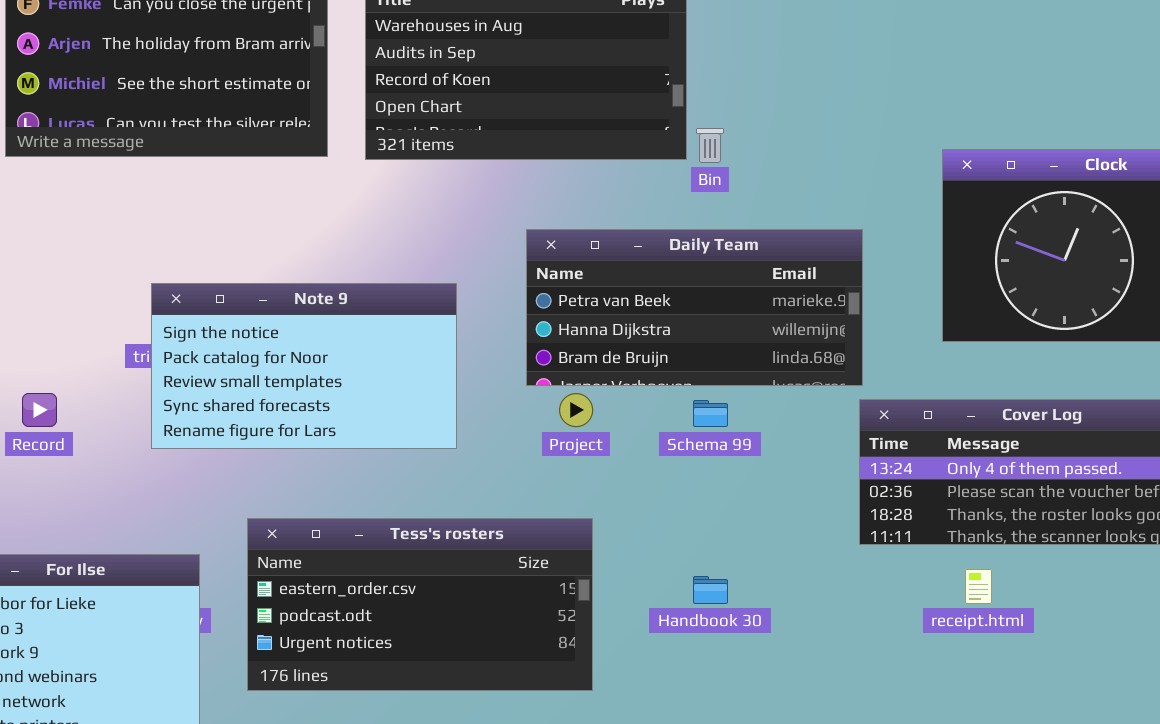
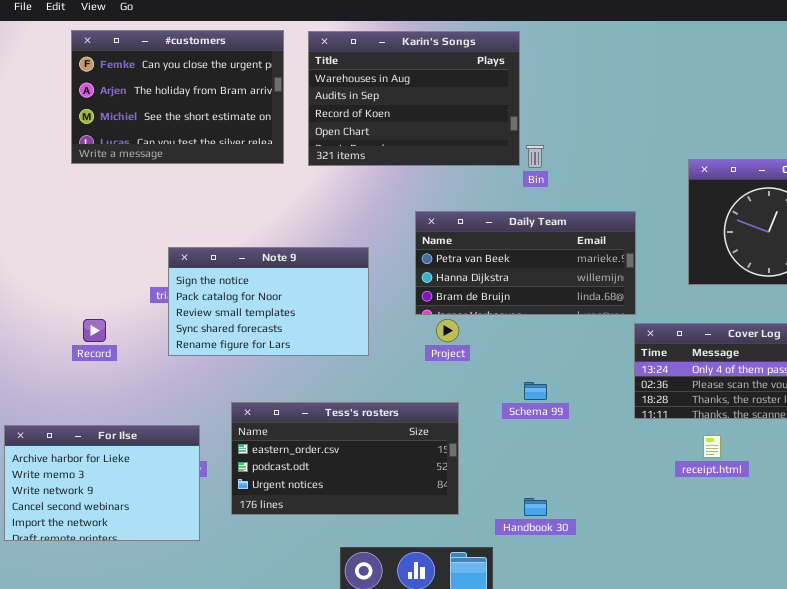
Schema 99: [693,400,728,427] -> [524,382,547,400], moved
Handbook 30: [693,576,728,604] -> [524,498,547,516], moved

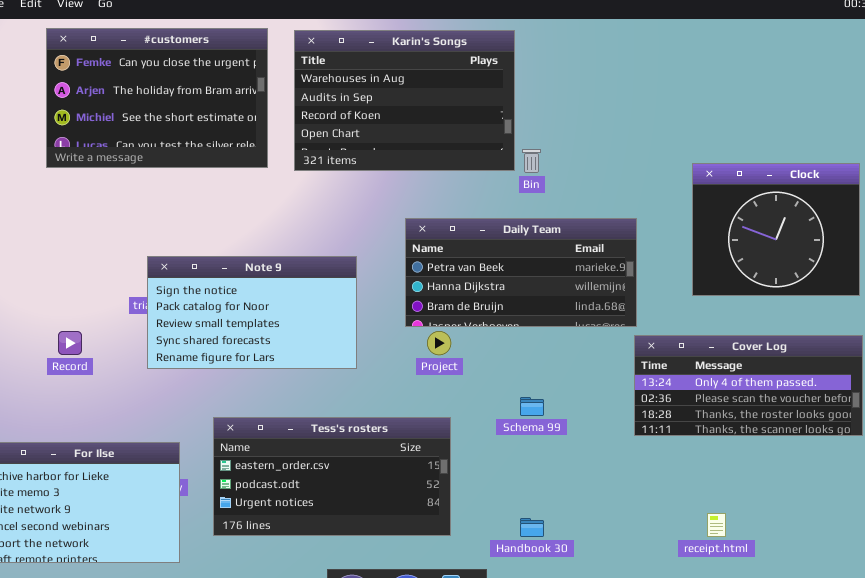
receipt.html: [703,435,721,458] -> [707,513,726,537], moved

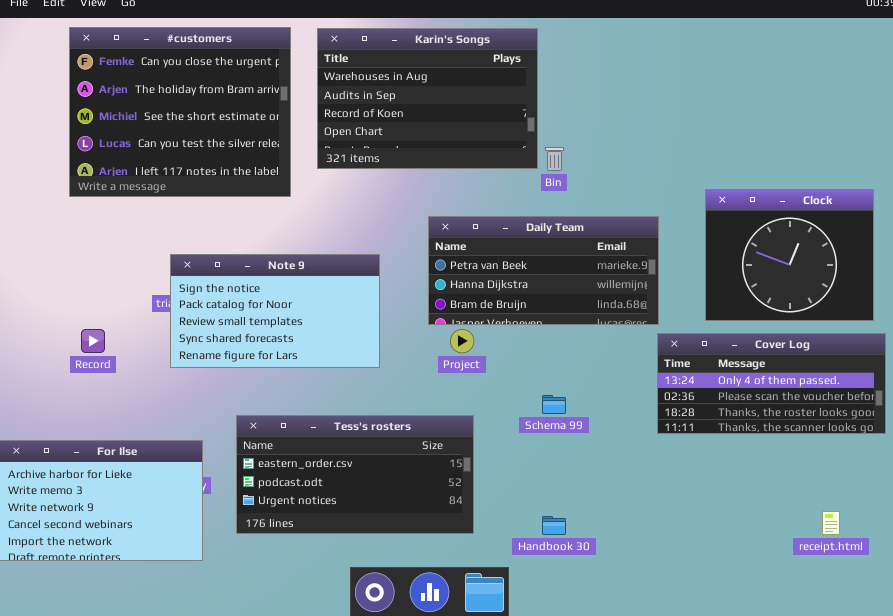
#customers: [46,28,268,168] -> [69,27,291,197], resized
Clock: [692,163,860,296] -> [705,189,874,321], moved
receipt.html: [707,513,726,537] -> [822,511,840,535], moved

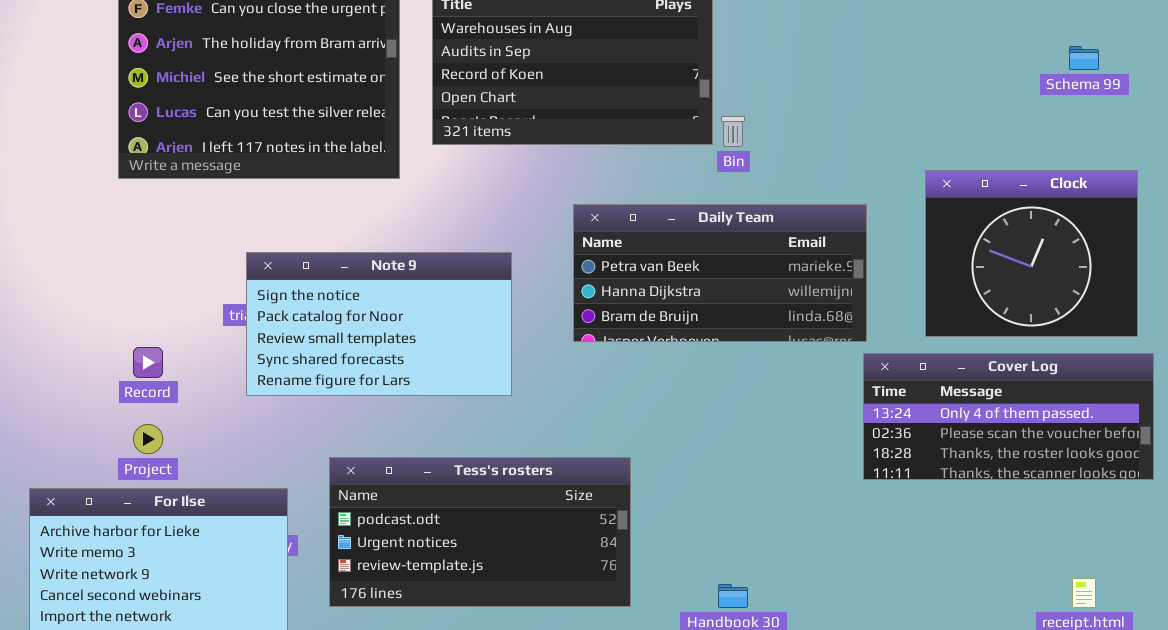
Project: [450,329,474,353] -> [133,424,163,454], moved
Schema 99: [542,395,566,414] -> [1069,46,1099,70], moved
Tess's rosters: [236,415,474,534] -> [329,457,631,607], scrolled down 1 row

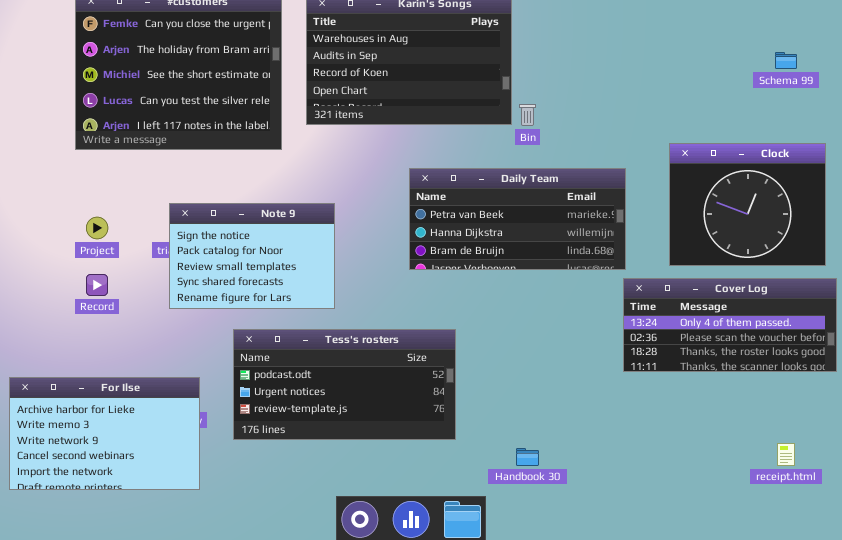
Note 9: [246,252,512,396] -> [169,203,335,309], resized
Project: [133,424,163,454] -> [86,217,108,239], moved
Tess's rosters: [329,457,631,607] -> [233,329,456,440], moved

